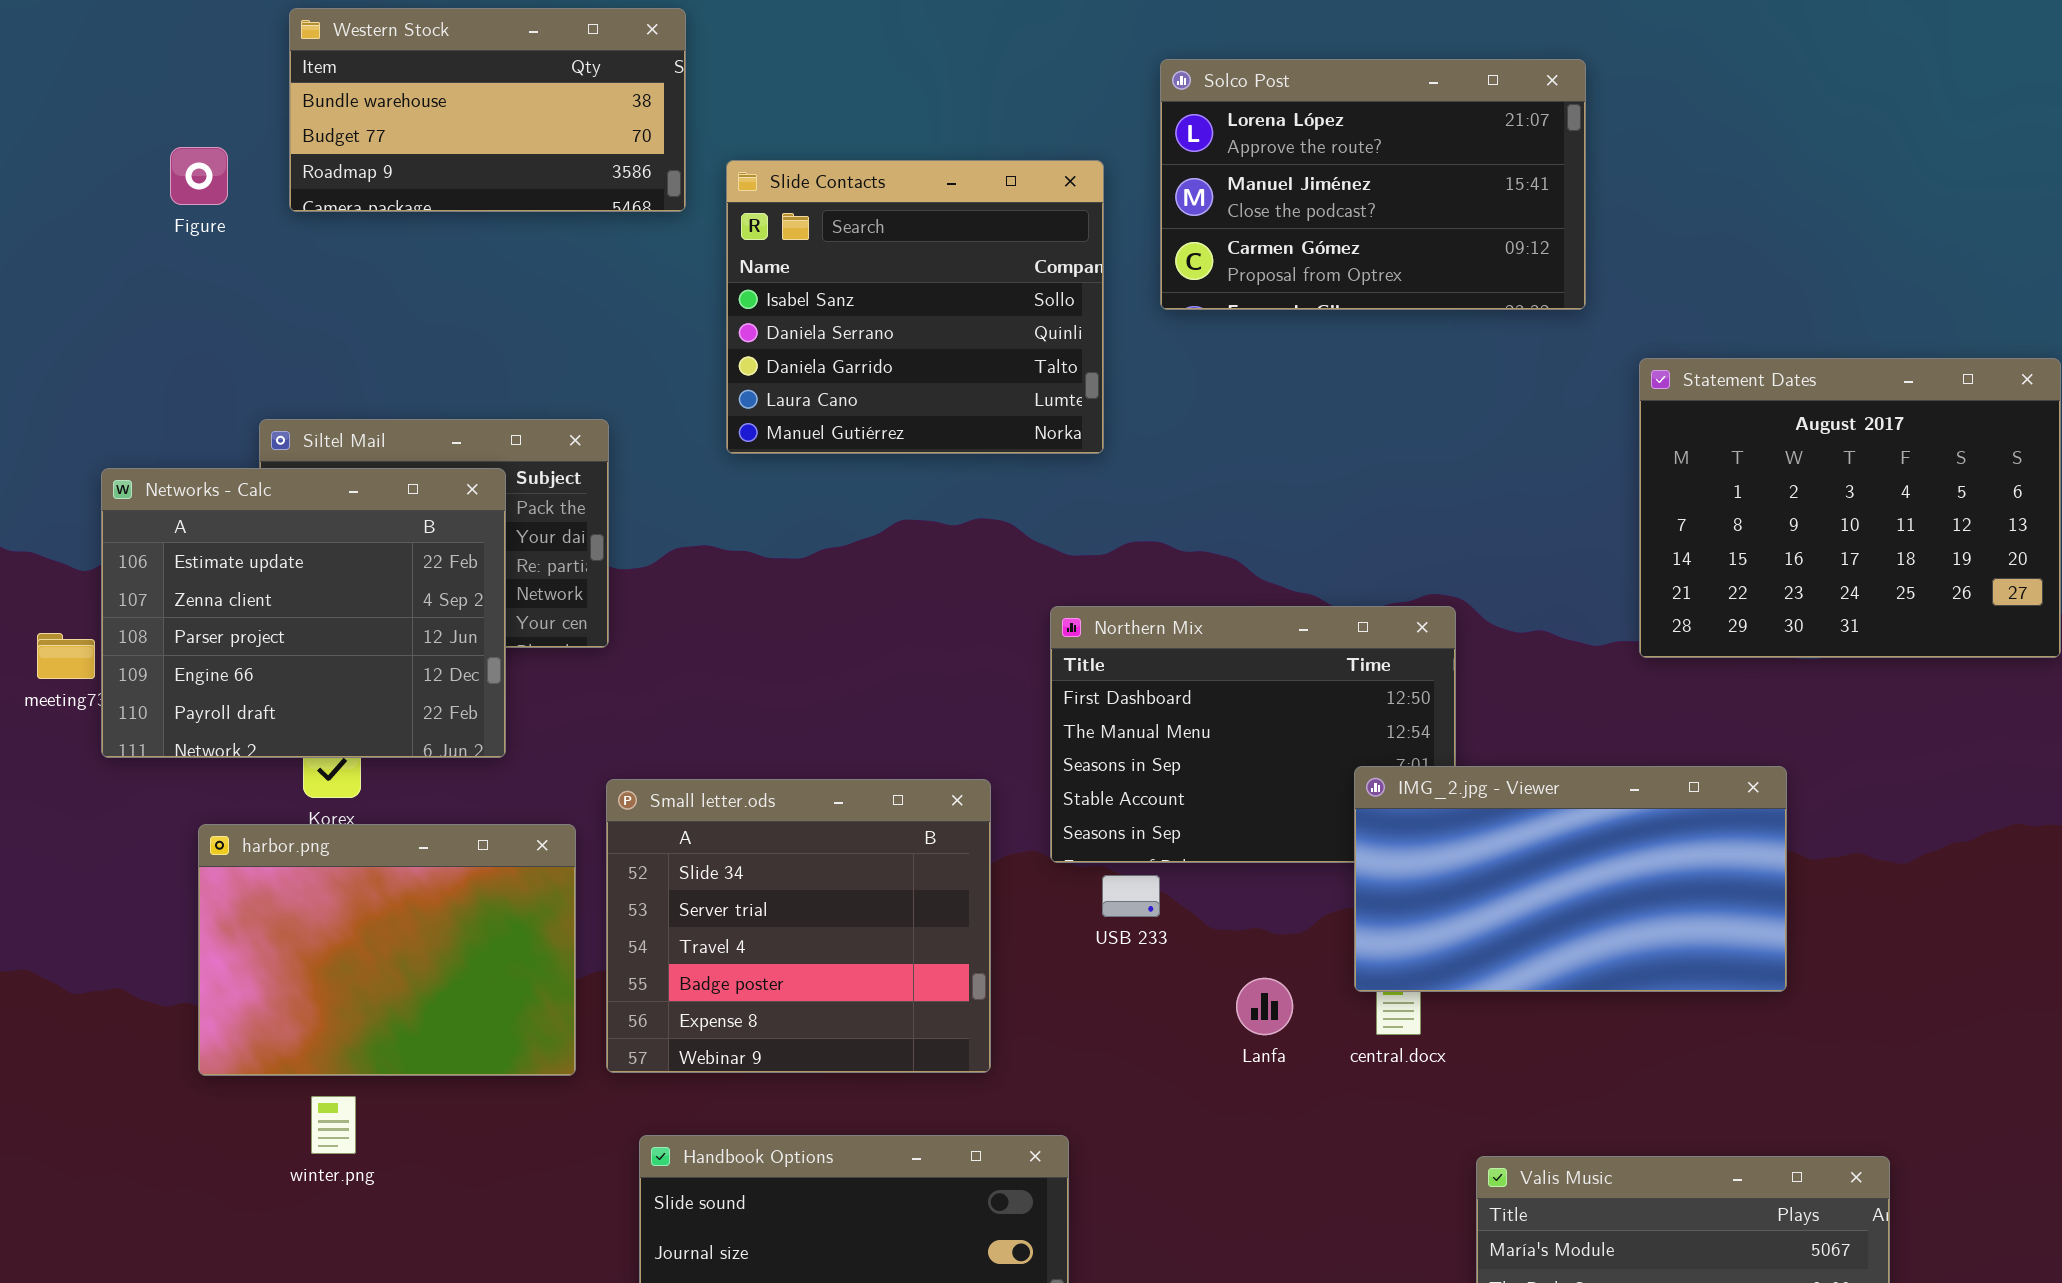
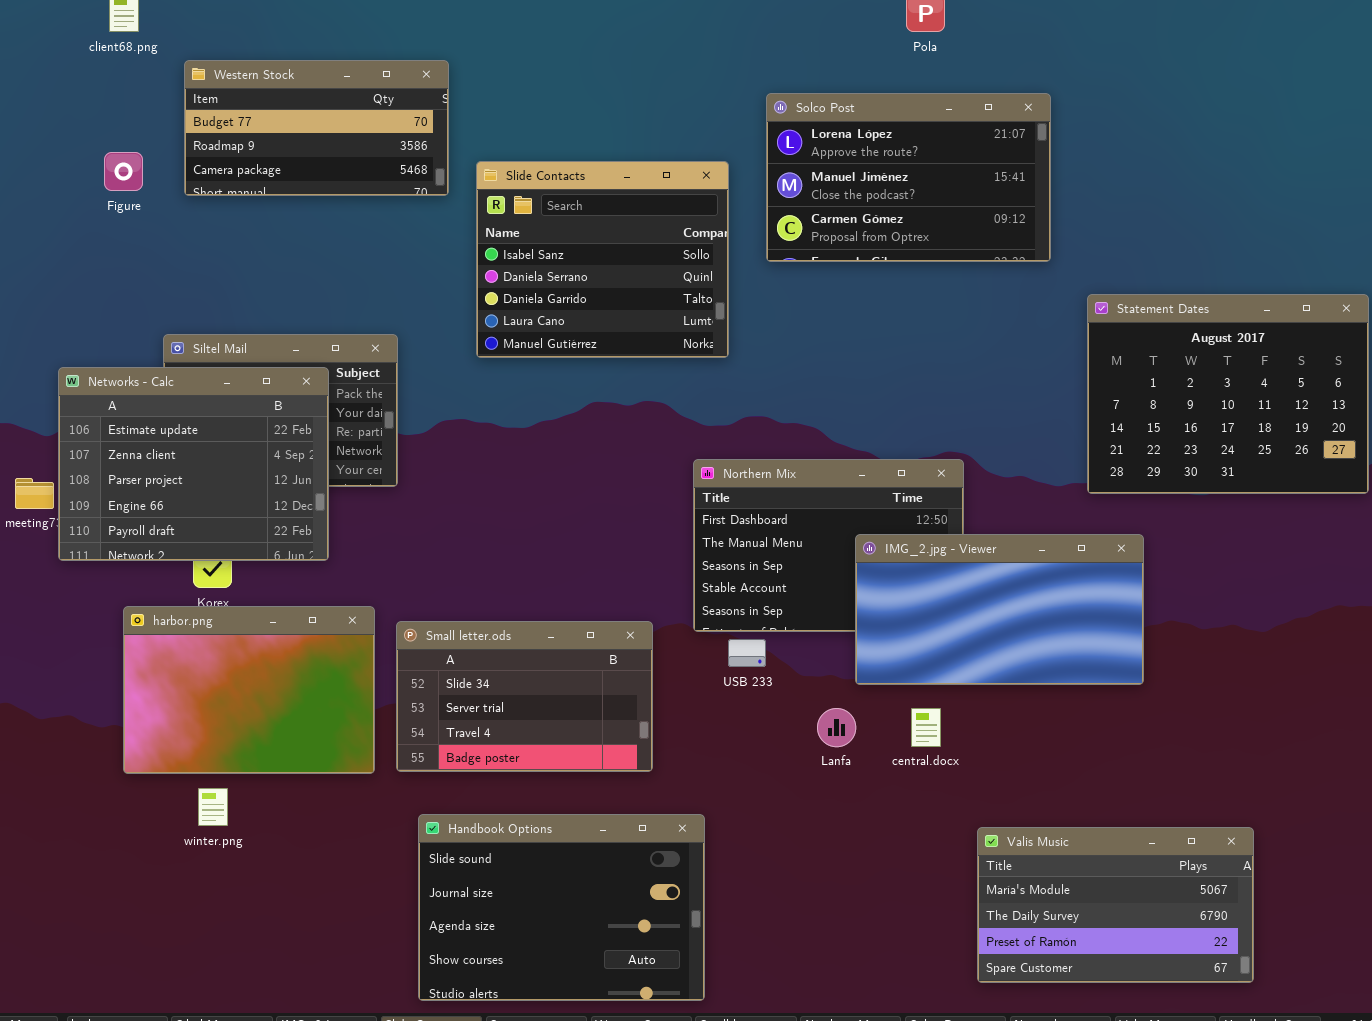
Western Stock: [289,8,686,212] -> [184,60,449,196], scrolled down 1 row
IMG_2.jpg - Viewer: [1354,766,1787,992] -> [855,534,1144,685], moved
Small letter.ods: [606,779,991,1073] -> [396,621,653,772], resized

